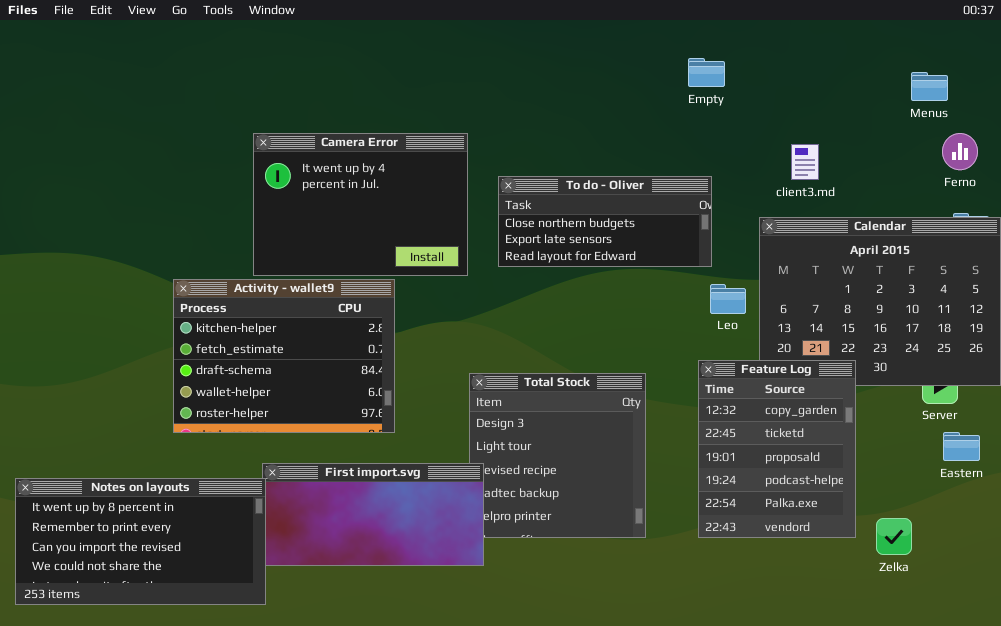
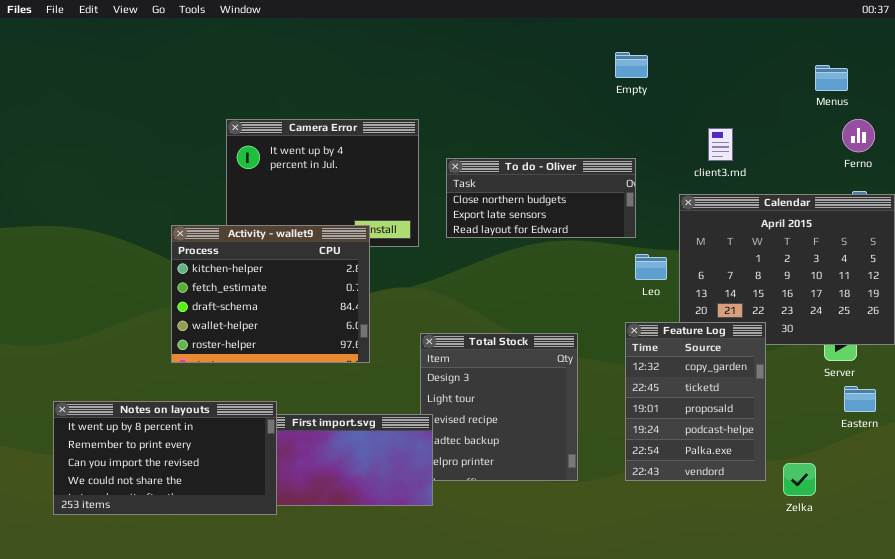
Activity - wallet9: [173,279,395,433] -> [171,225,370,363], moved
Notes on layouts: [15,478,266,605] -> [53,401,277,515], moved

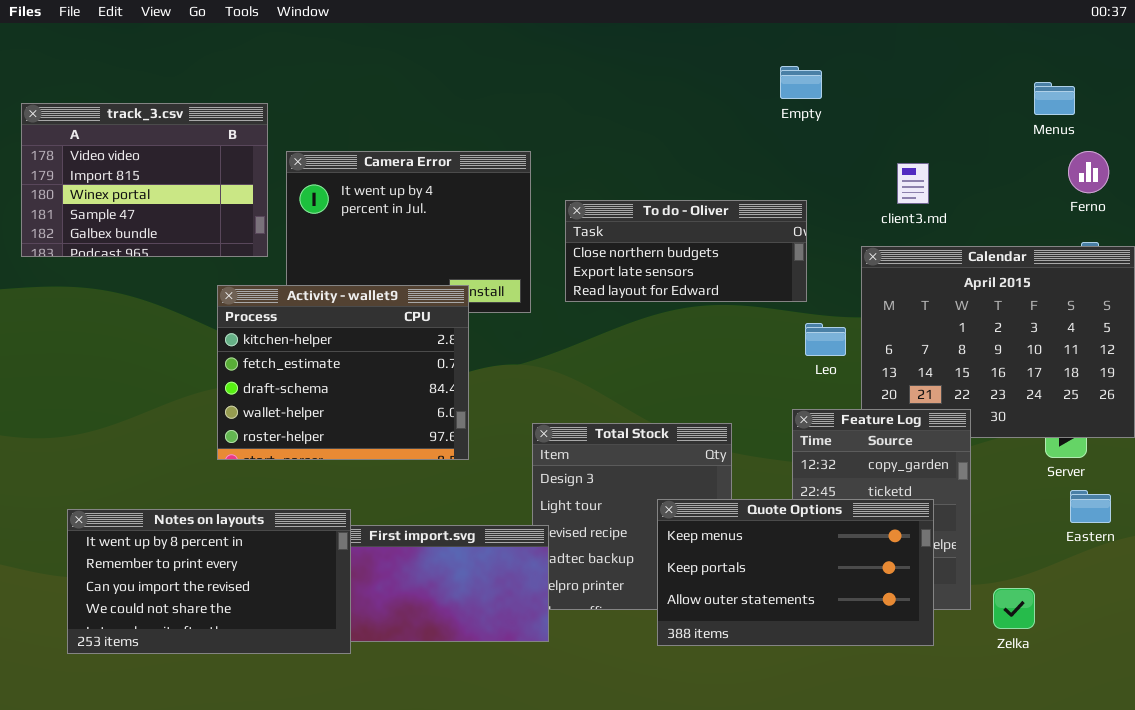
track_3.csv: none -> [21,103,268,257], opened
Quote Options: none -> [657,499,934,646], opened

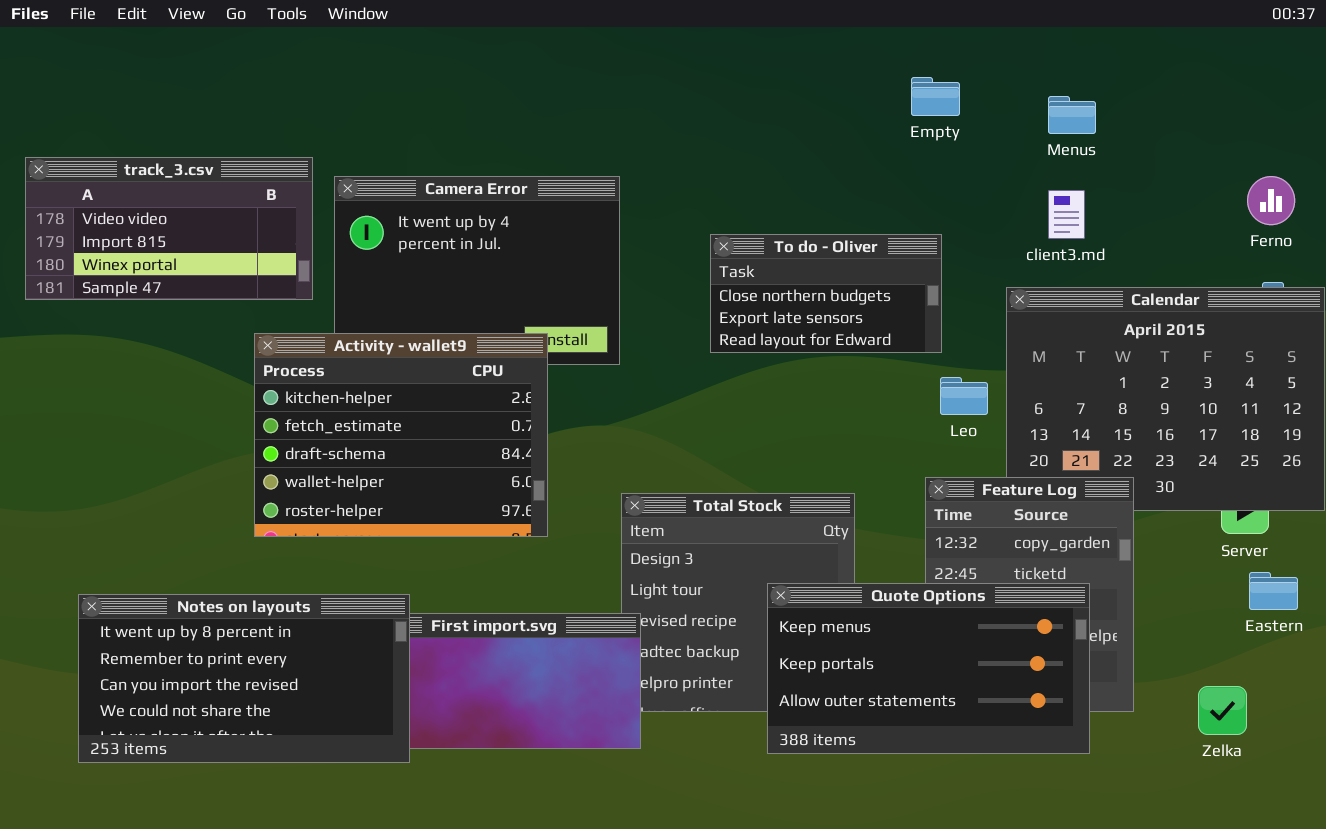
Menus: [1034,82,1075,115] -> [1048,96,1096,134], moved
track_3.csv: [21,103,268,257] -> [25,157,313,300], resized
To do - Oliver: [565,200,807,302] -> [710,234,942,353], resized
Zelka: [993,588,1035,629] -> [1198,686,1247,735], moved

